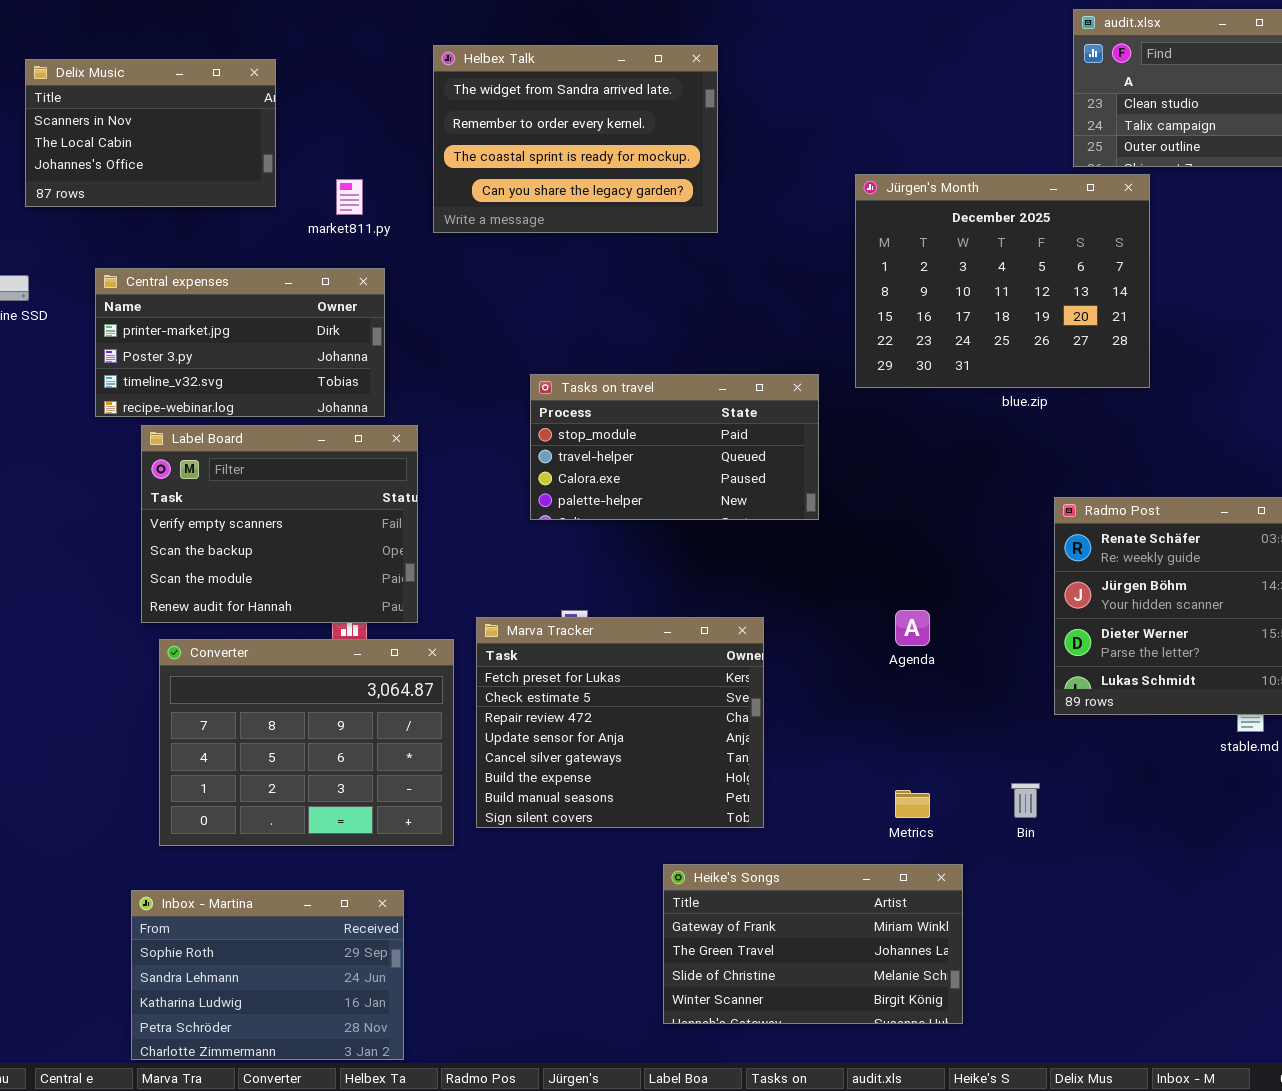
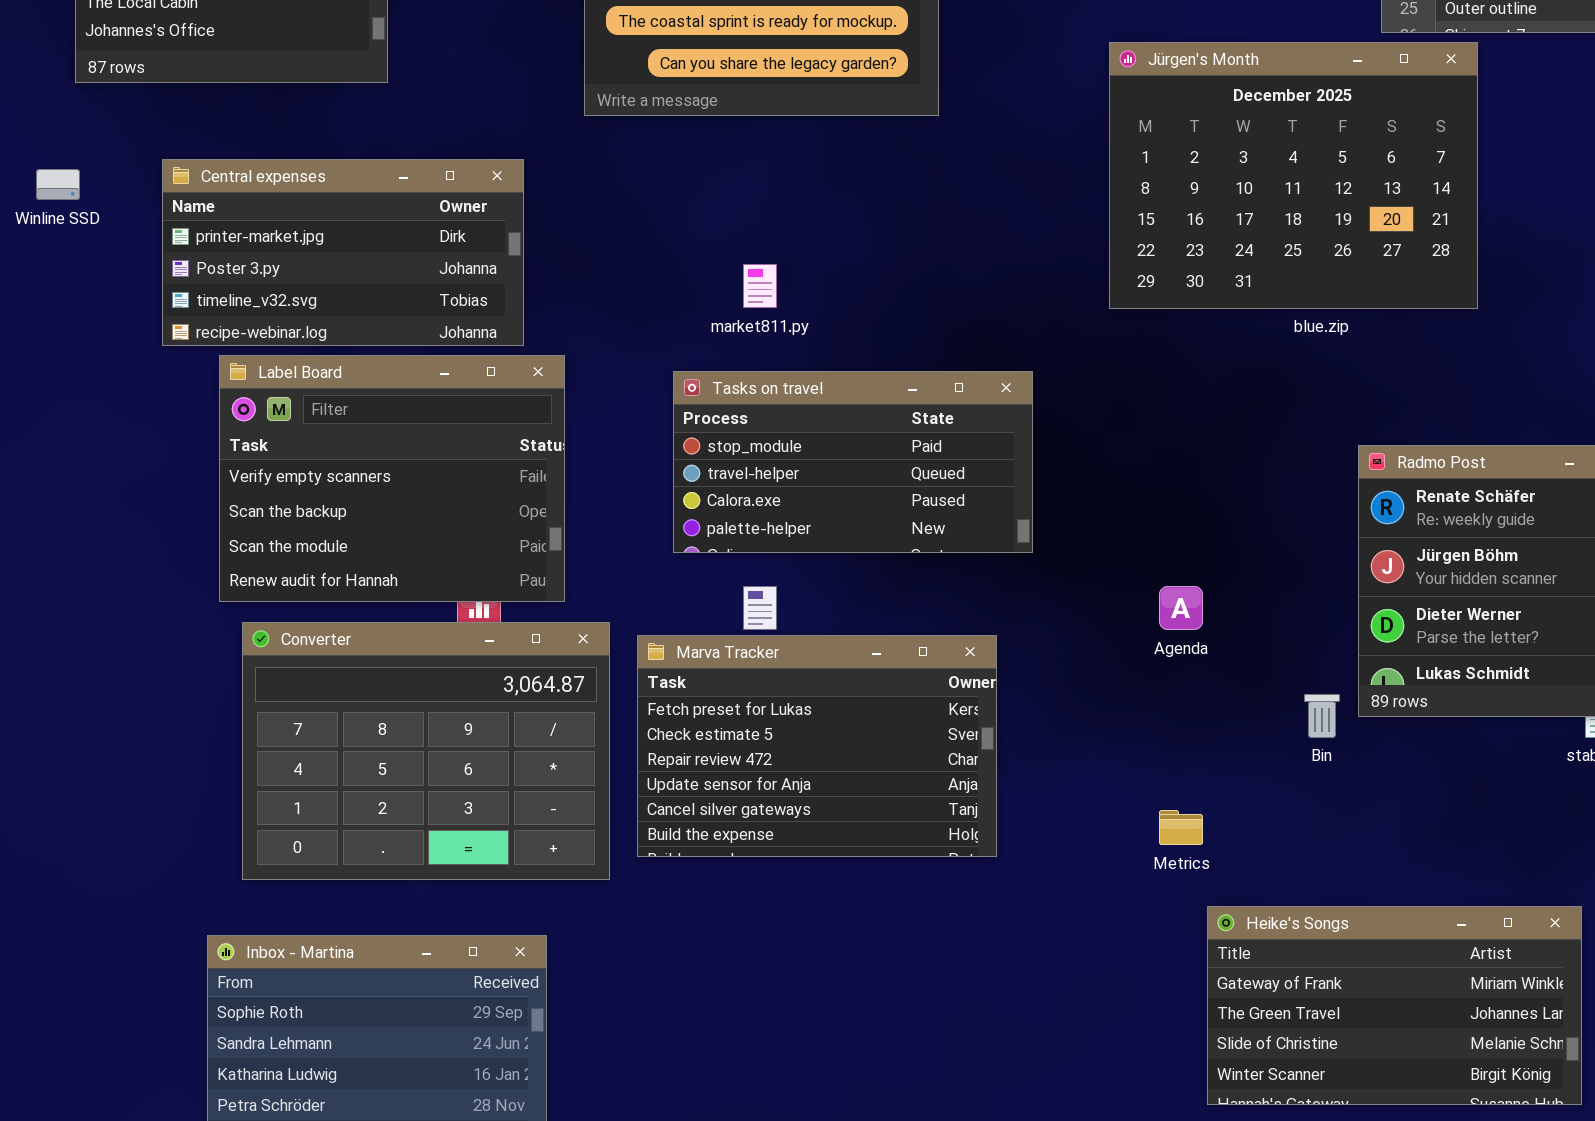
market811.py: [336,179,363,215] -> [743,264,777,308], moved
Tasks on travel: [530,374,819,520] -> [673,371,1033,553], moved
Marva Tracker: [476,617,764,828] -> [637,635,997,857], resized
Bin: [1011,783,1040,818] -> [1304,694,1340,738], moved
Heike's Songs: [663,864,963,1024] -> [1207,906,1582,1105], moved

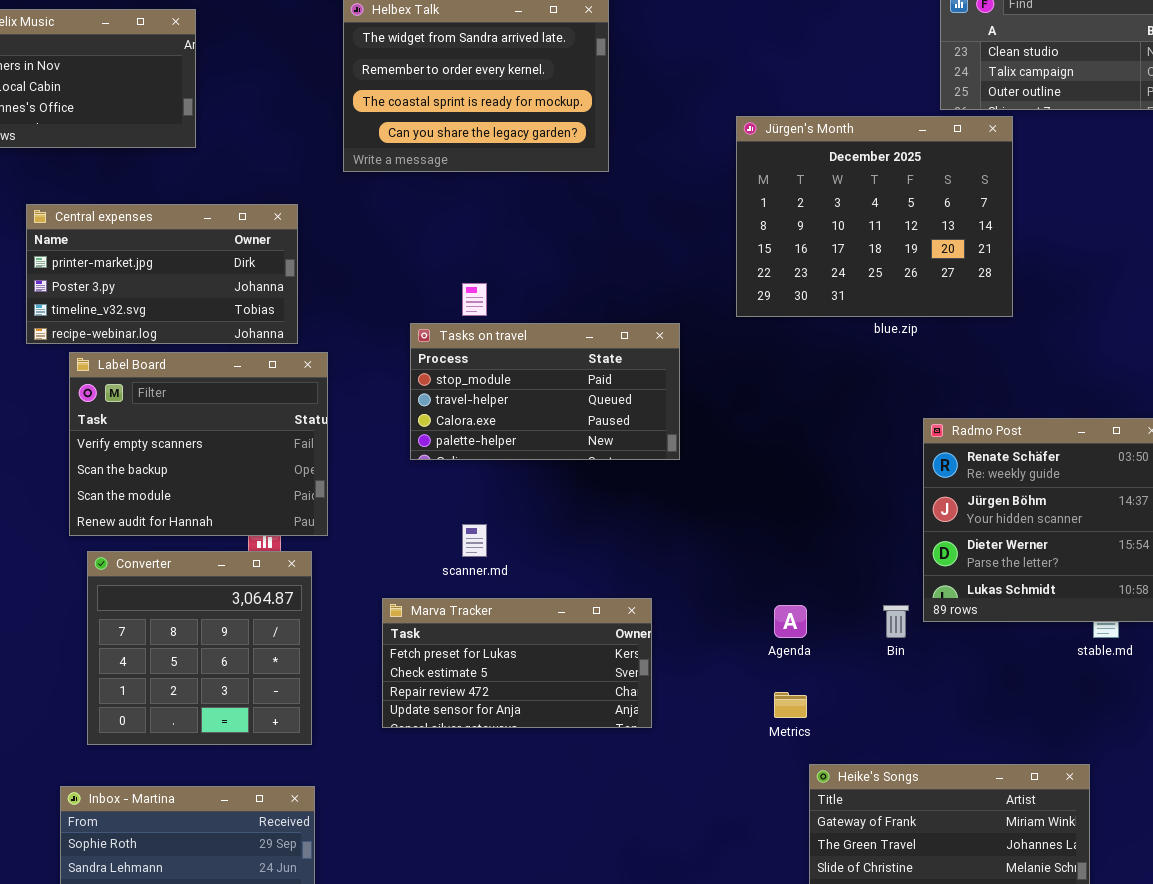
Tasks on travel: [673,371,1033,553] -> [410,323,680,460], moved
Agenda: [1159,586,1203,630] -> [774,605,807,638], moved
Converter: [242,622,610,880] -> [87,551,312,745], resized
Marva Tracker: [637,635,997,857] -> [382,598,652,728], resized

